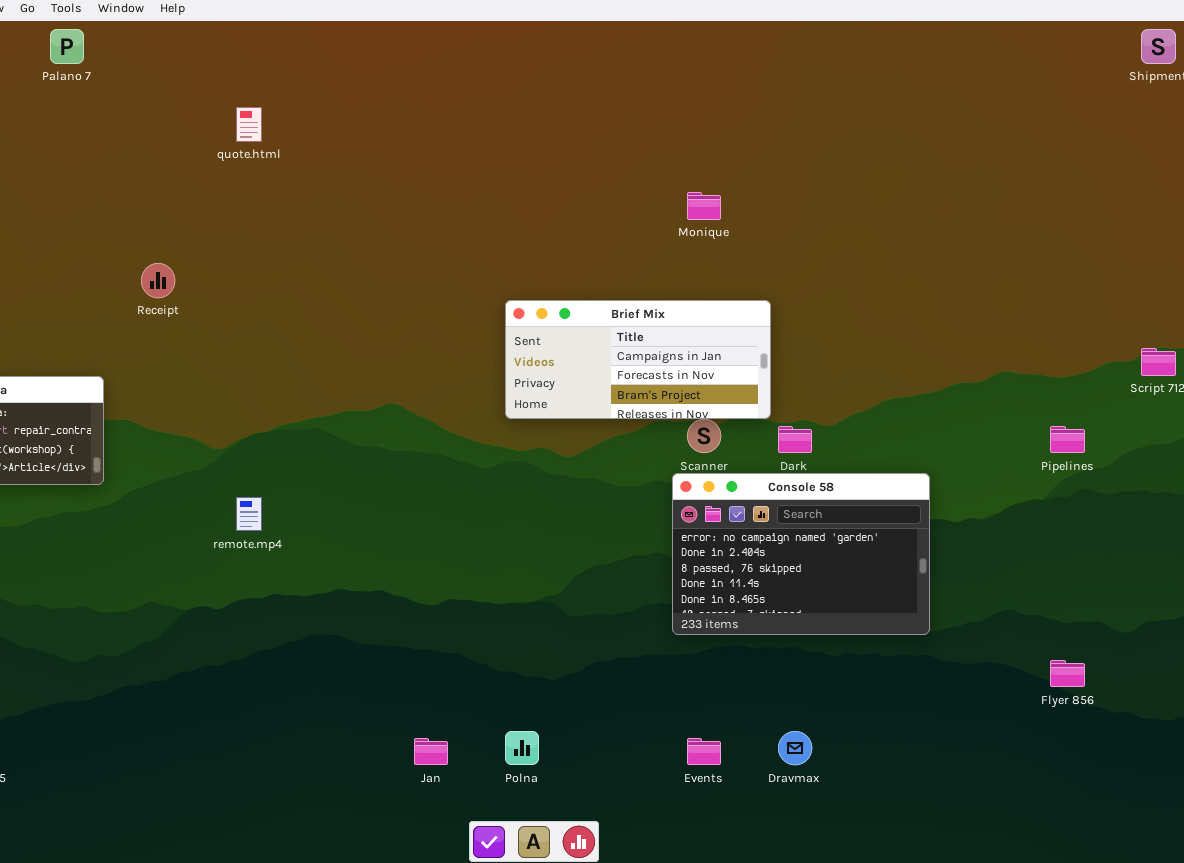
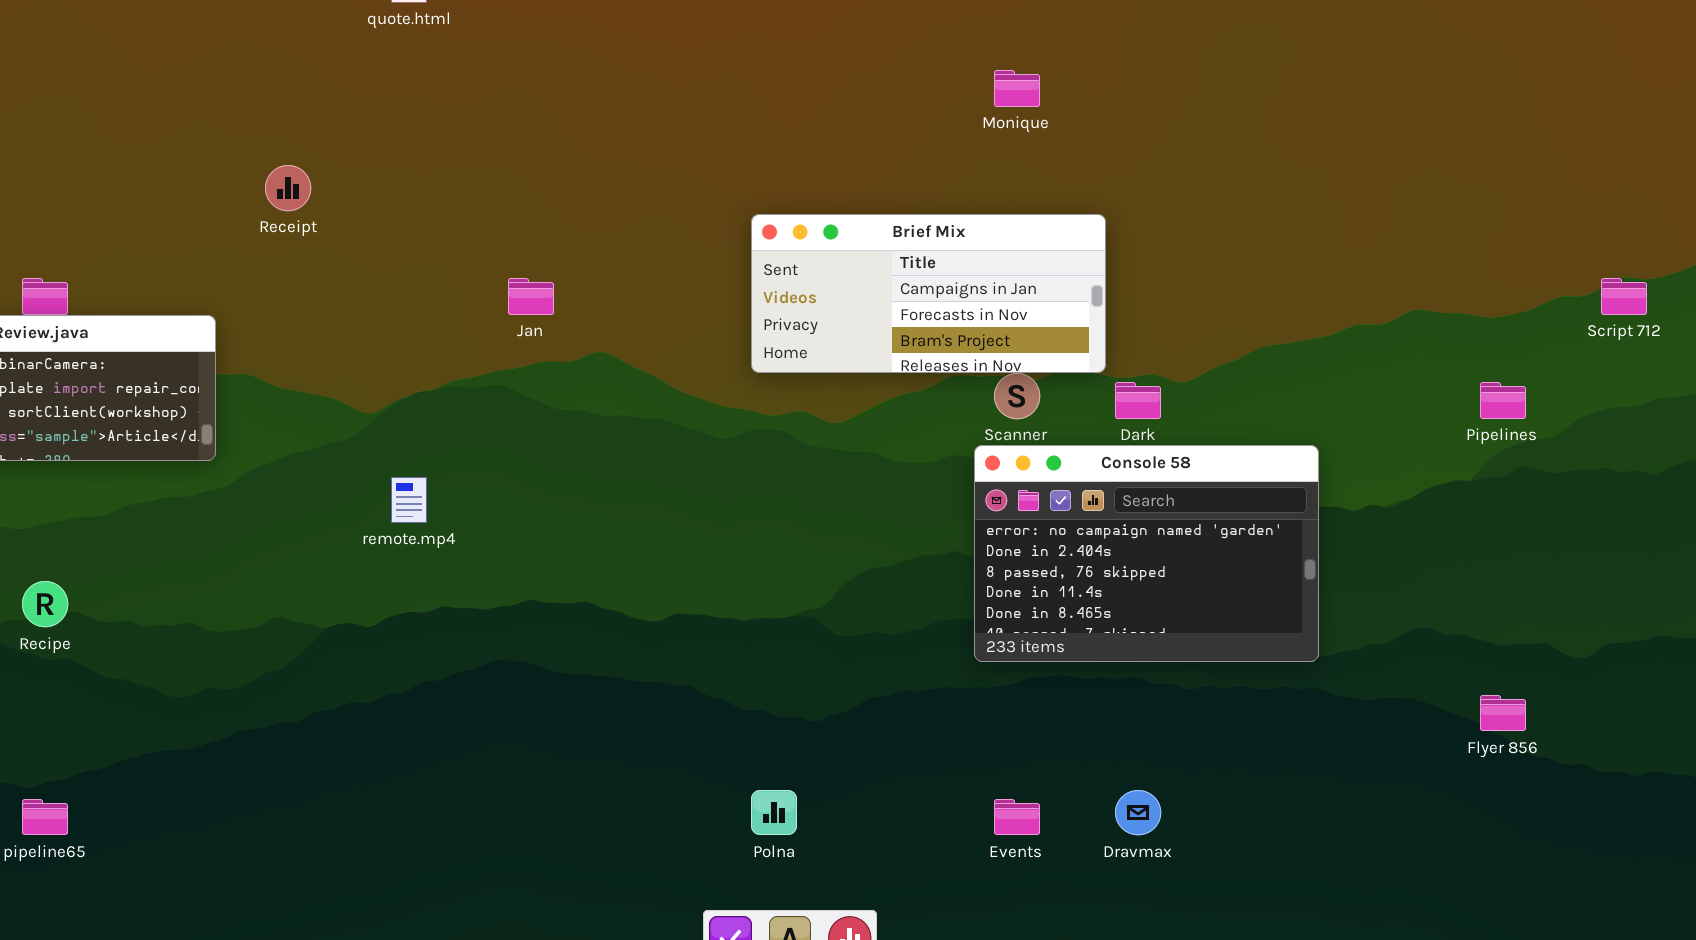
Jan: [414,738,448,765] -> [508,278,554,315], moved

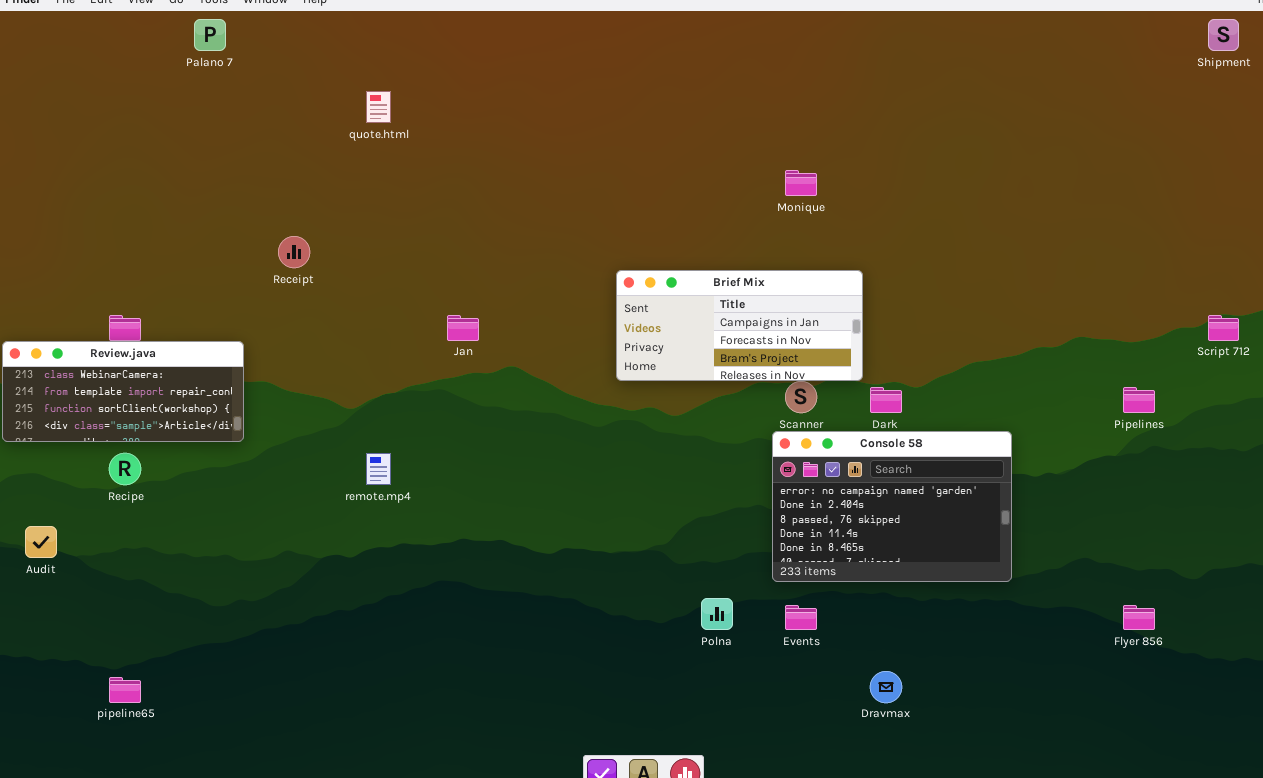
Recipe: [22,581,68,627] -> [109,453,141,485], moved
Polna: [751,790,797,835] -> [701,598,733,630], moved
Events: [994,799,1040,835] -> [785,605,817,630], moved

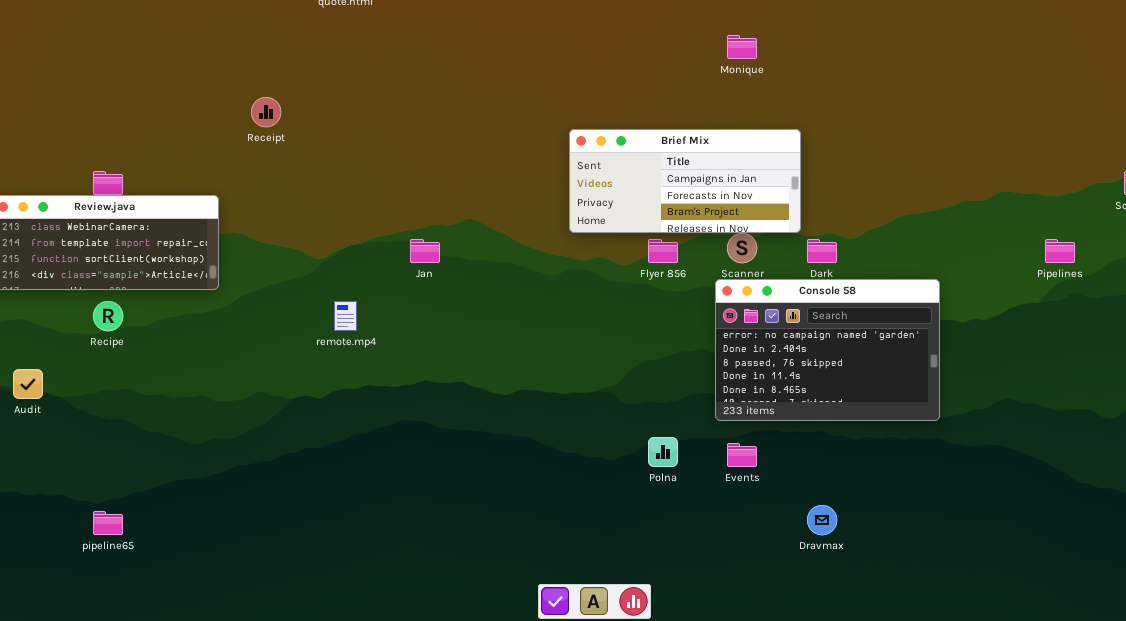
Jan: [447,315,479,341] -> [410,239,440,263], moved
Flyer 856: [1123,605,1155,630] -> [648,239,678,263], moved

